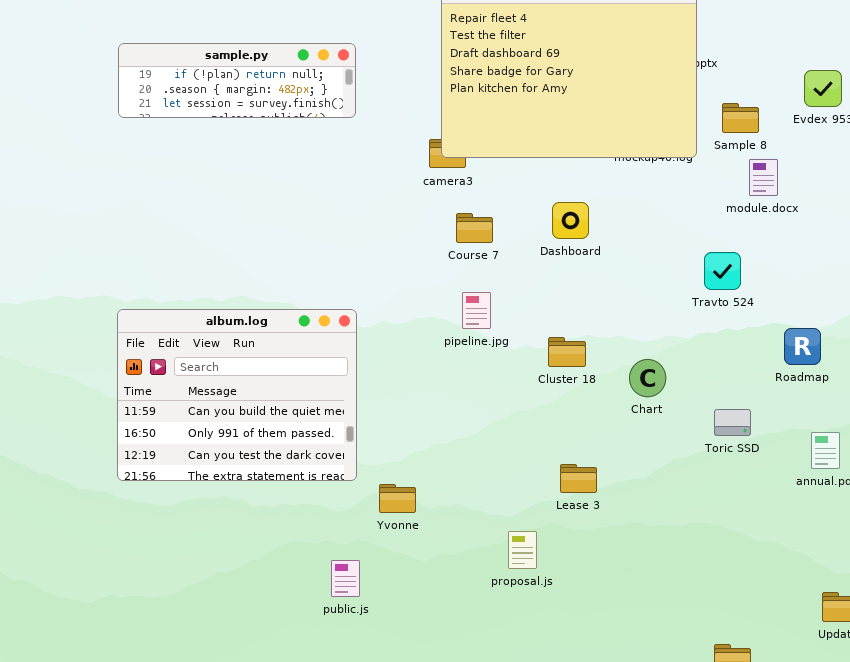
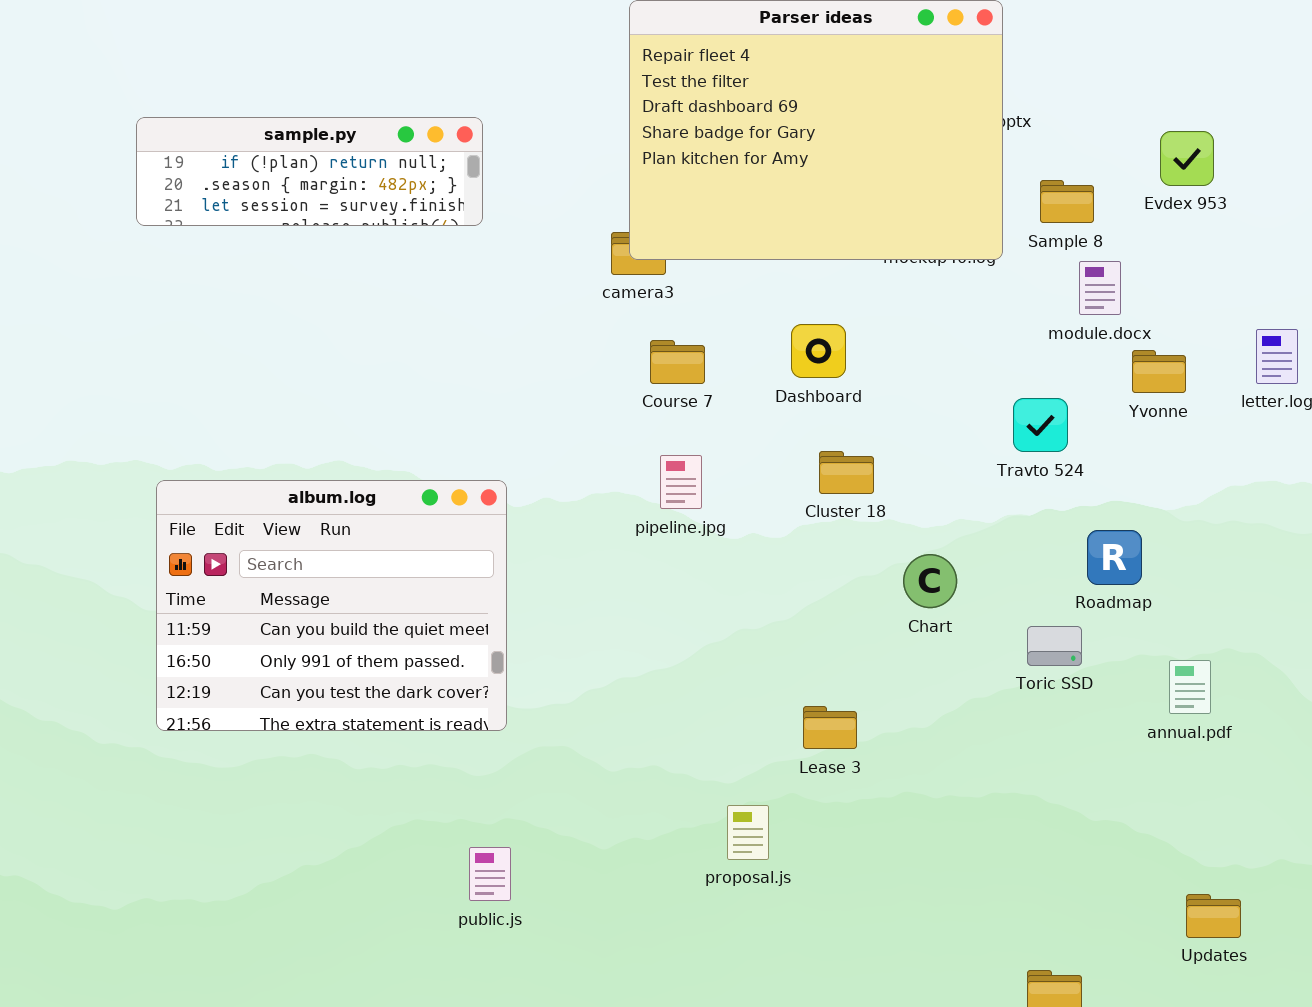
sample.py: [118,43,356,118] -> [136,117,483,226], moved
Roadmap: [784,328,821,365] -> [1087,530,1142,585], moved
Cluster 18: [548,337,586,367] -> [819,451,874,494], moved
Yvonne: [379,484,416,513] -> [1132,350,1186,393], moved

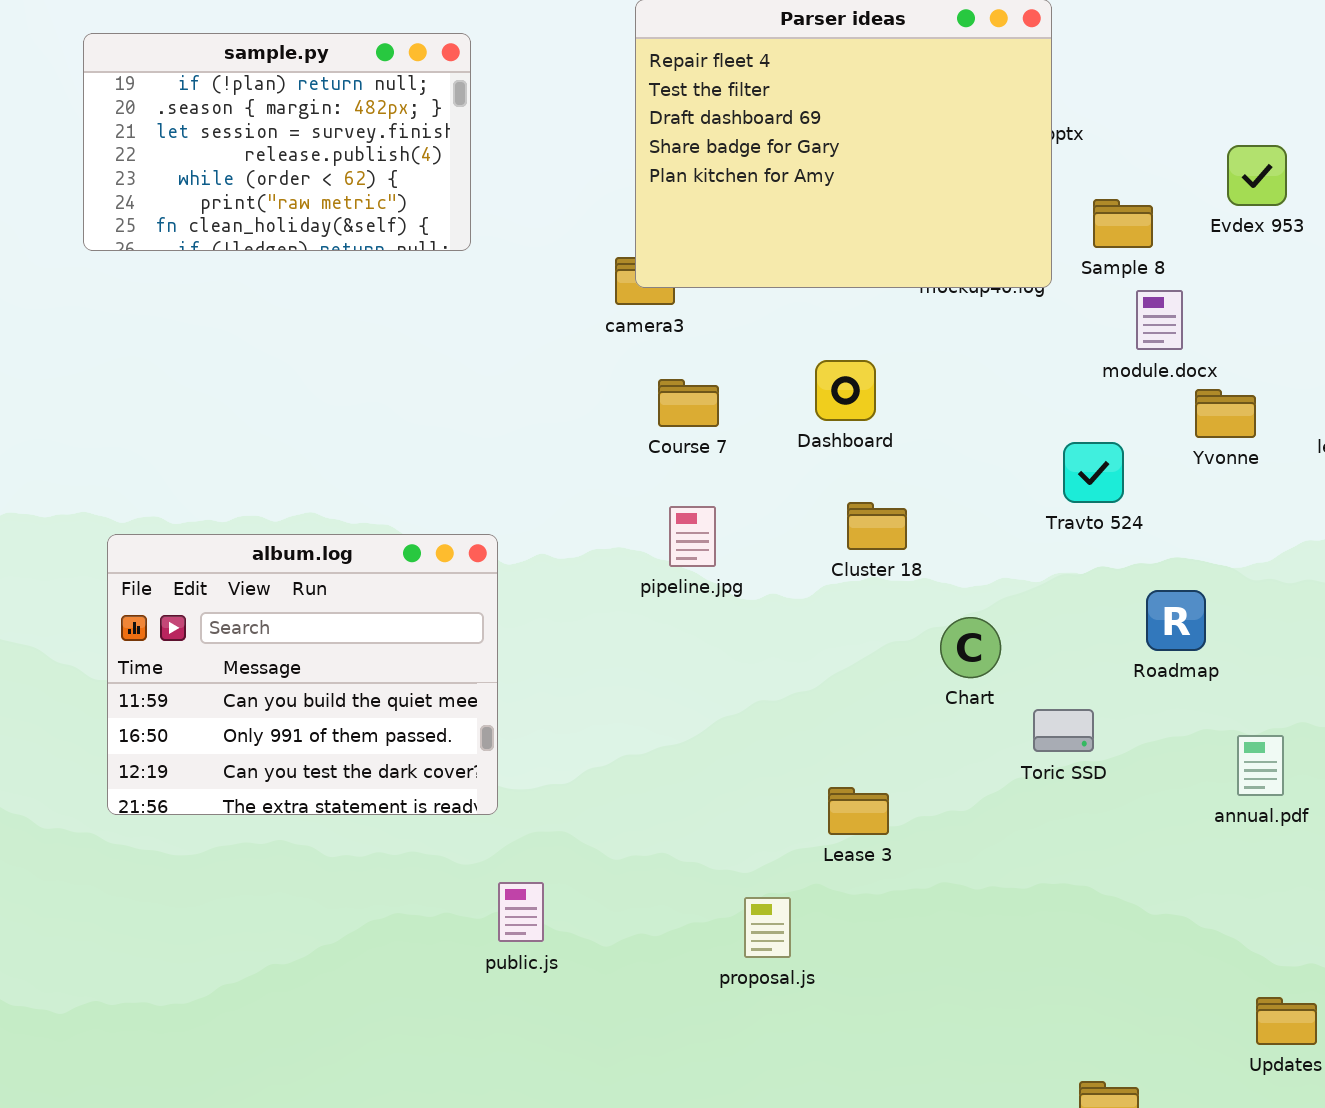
sample.py: [136,117,483,226] -> [83,33,471,251], resized
Toric SSD: [1027,626,1082,666] -> [1033,709,1094,752], moved
public.js: [469,847,511,901] -> [498,882,544,942], moved

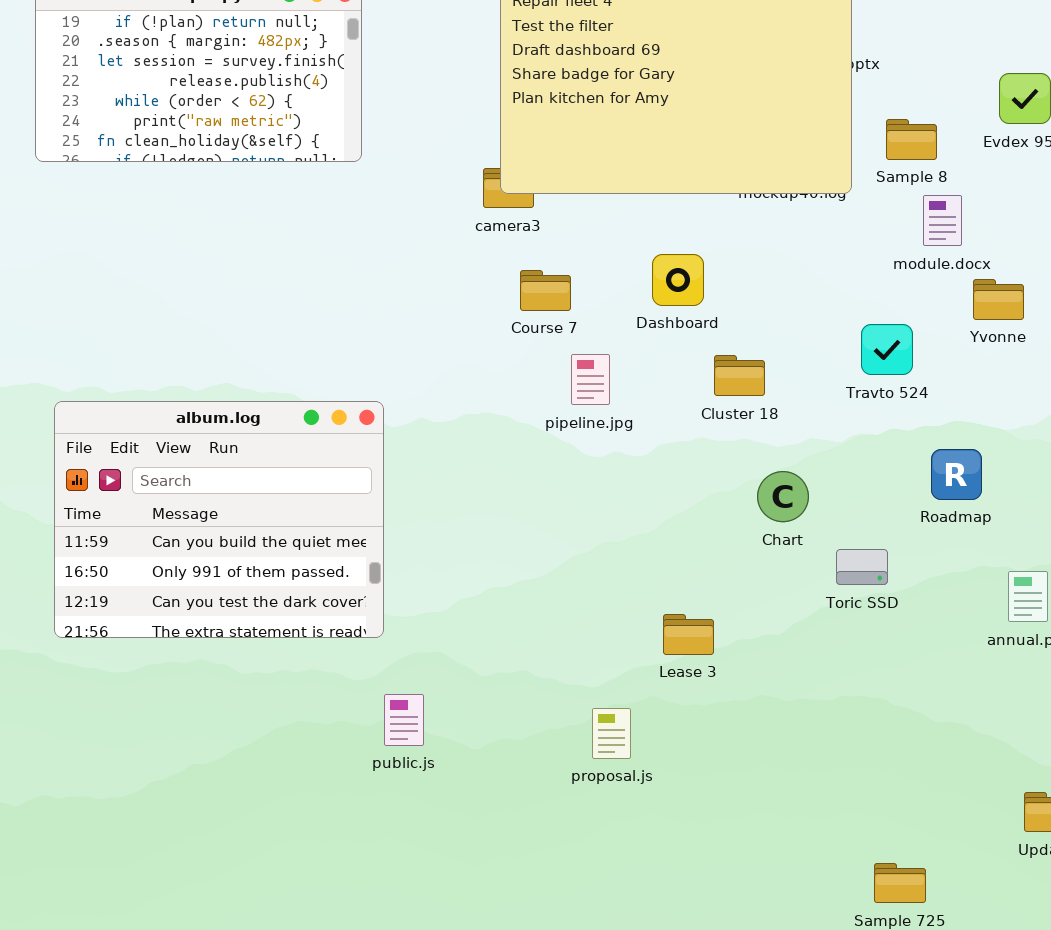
Cluster 18: [847,502,907,550] -> [714,355,765,396], moved
pipeline.jpg: [669,506,716,567] -> [571,354,610,405], moved

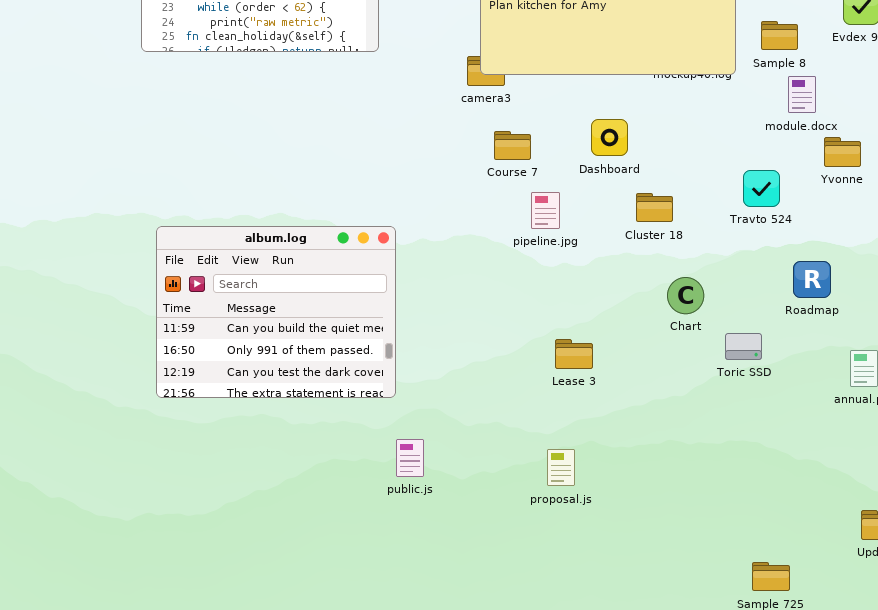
Lease 3: [663,614,714,655] -> [555,339,593,369], moved

